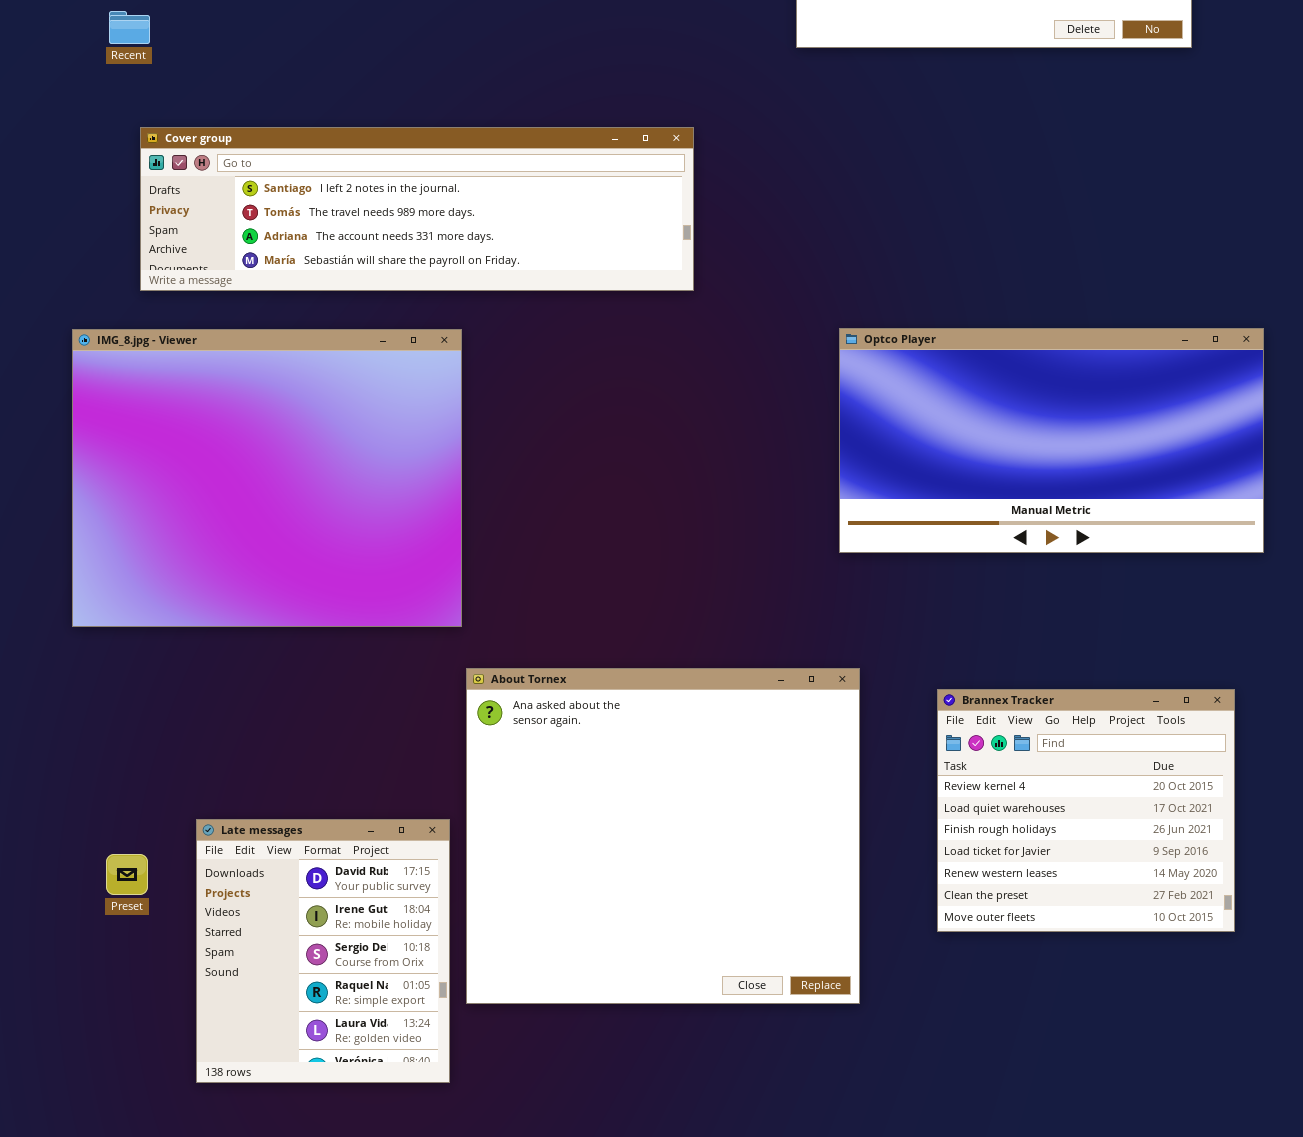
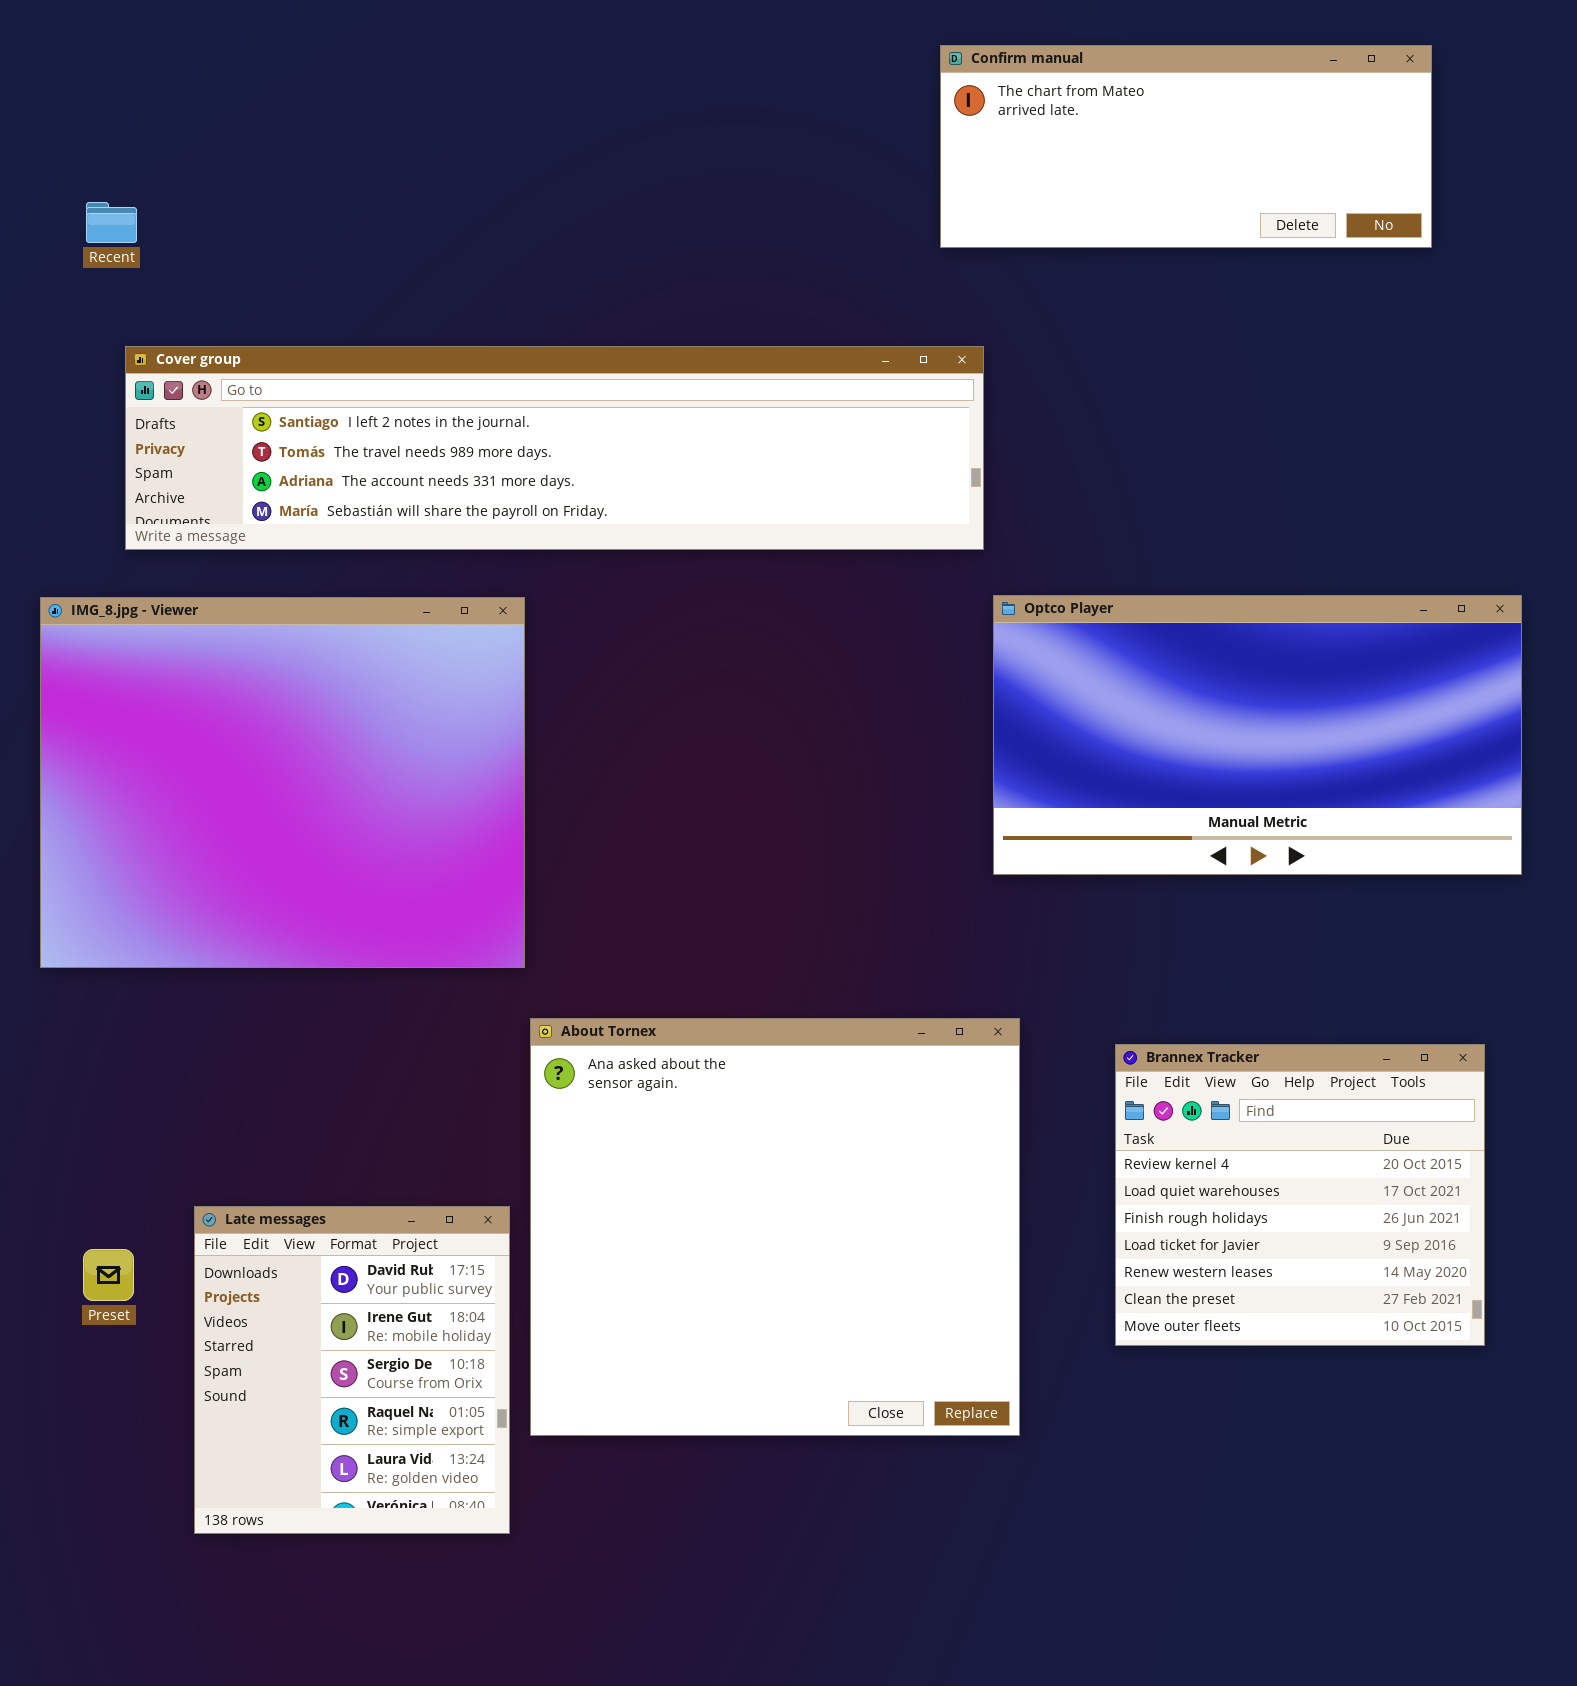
Cover group: [140,127,694,291] -> [125,346,984,550], resized

